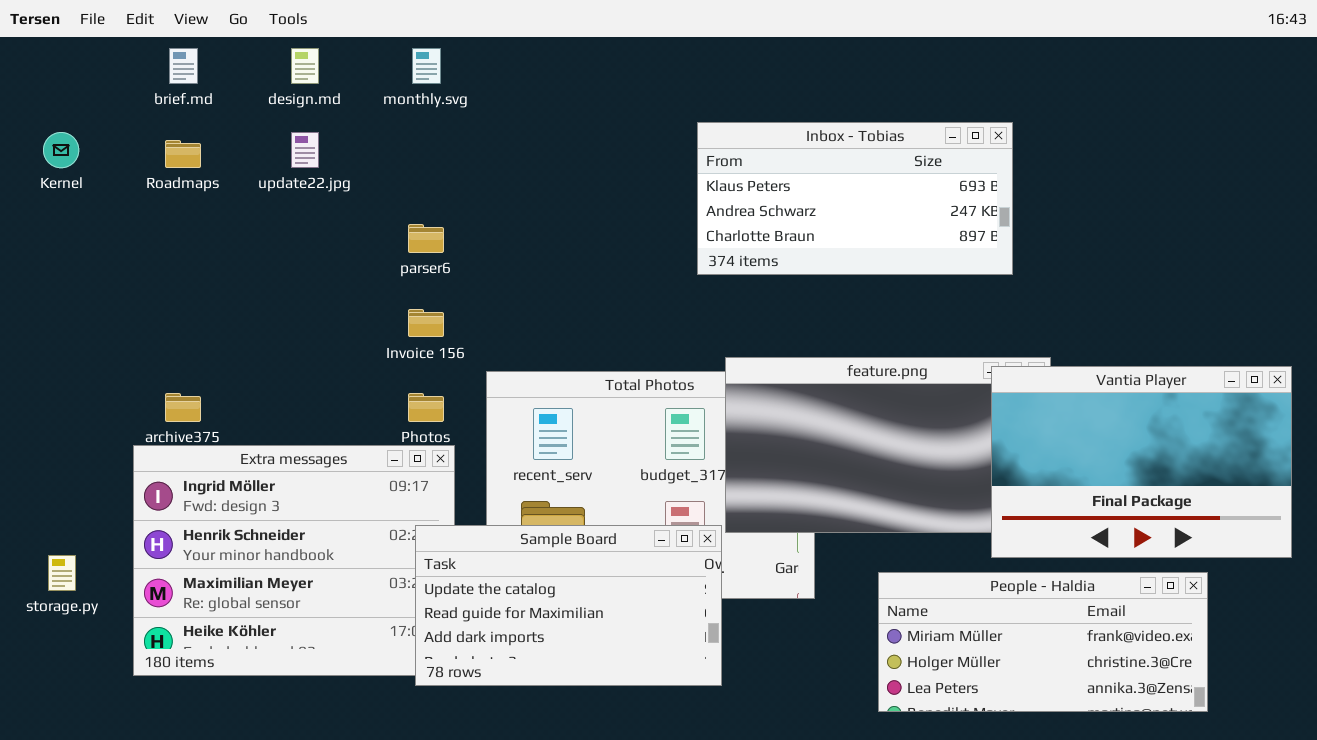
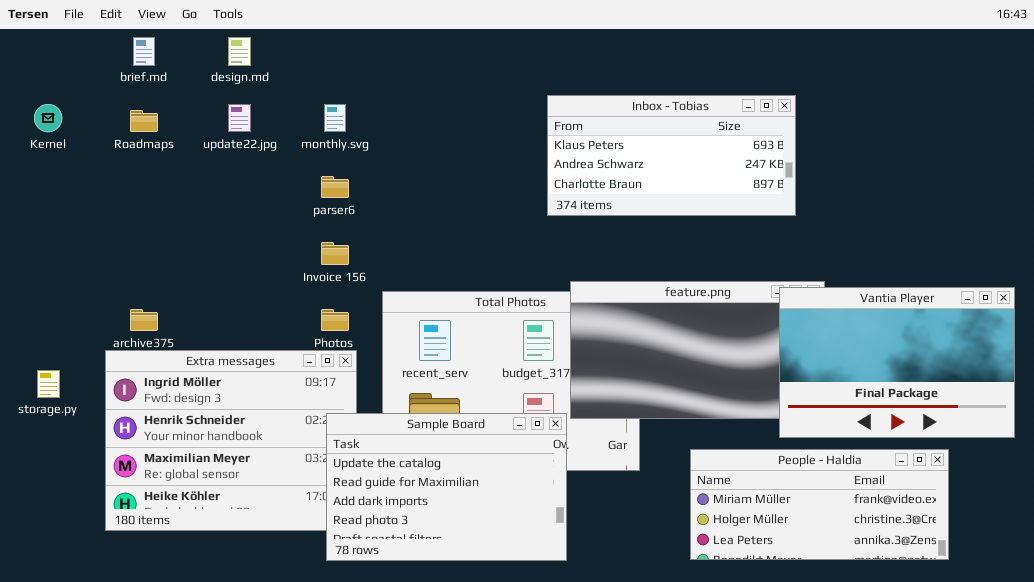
monthly.svg: [412,48,441,84] -> [324,104,346,132], moved
Sample Board: [415,525,722,686] -> [326,413,567,561], resized
storage.py: [48,555,76,591] -> [37,370,60,398], moved

